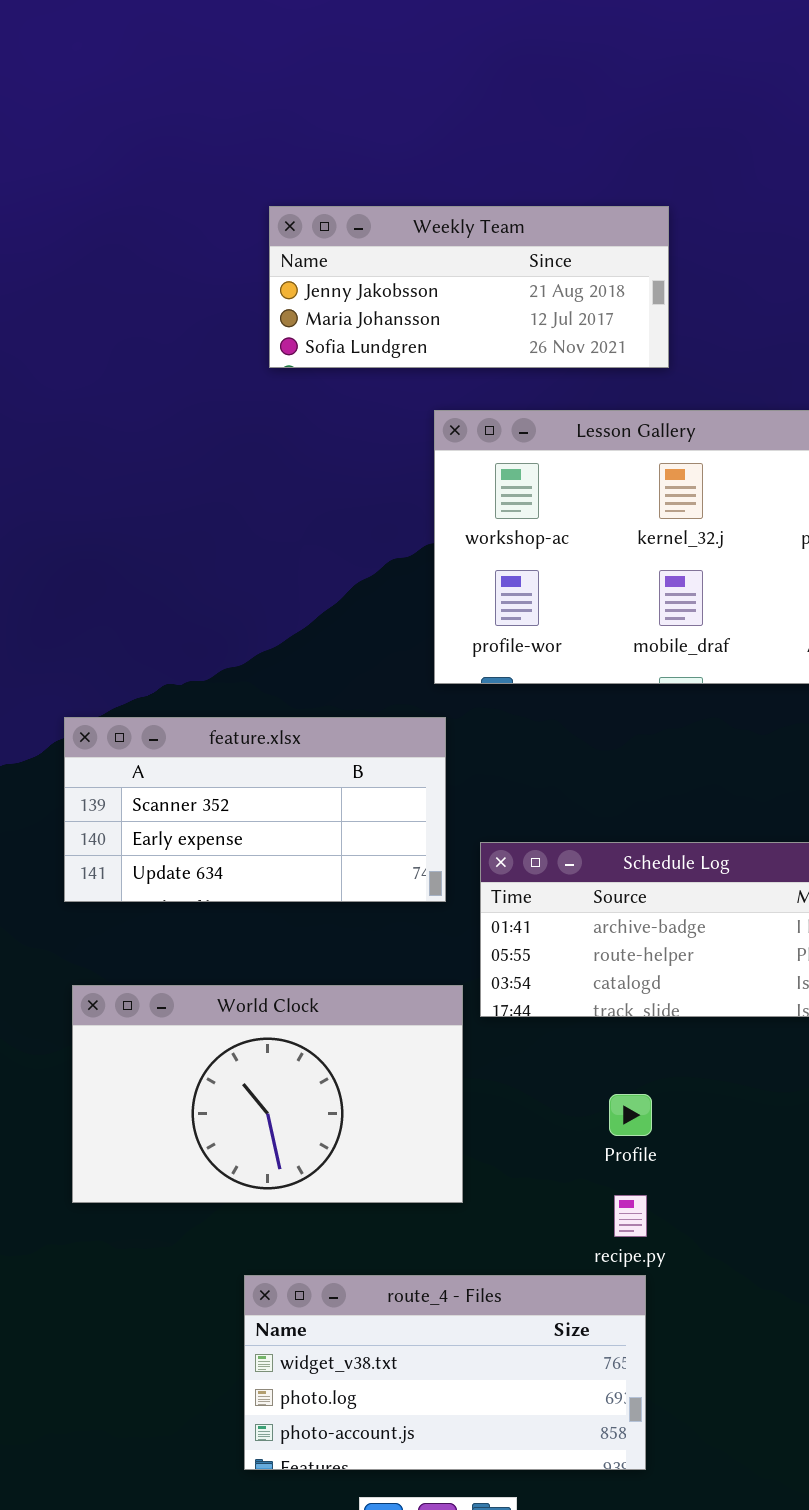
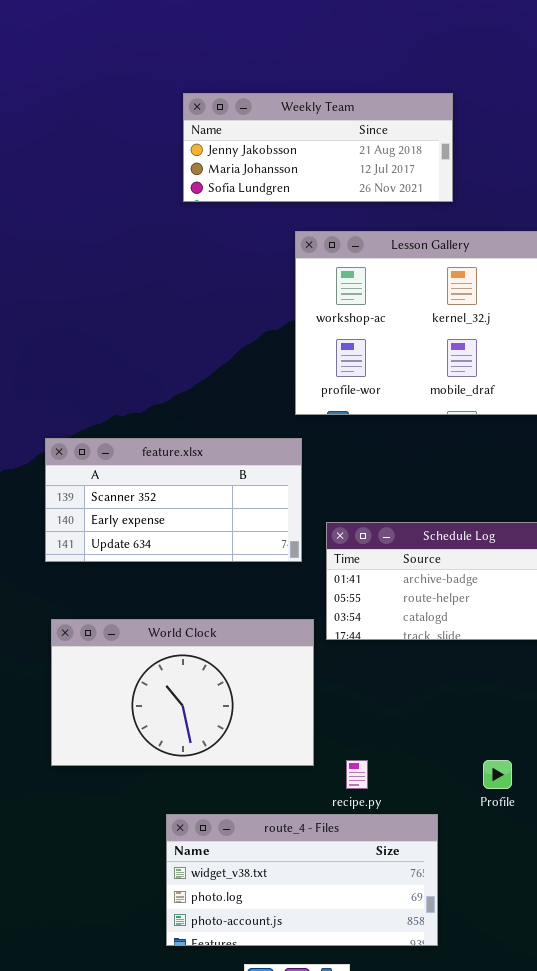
Profile: [609,1094,652,1136] -> [483,760,512,789], moved
recipe.py: [614,1195,647,1237] -> [346,760,368,789], moved

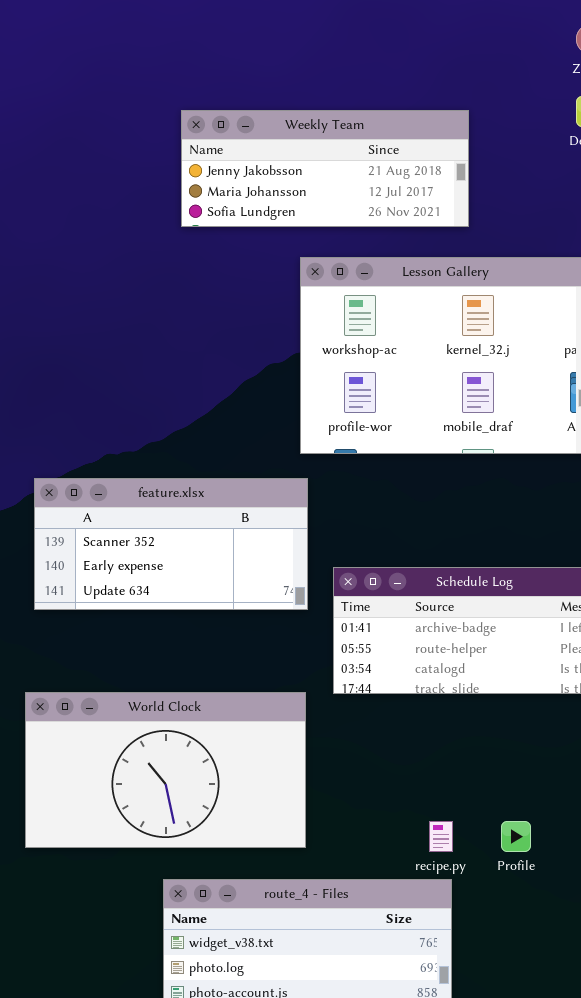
World Clock: [51,619,314,766] -> [25,692,306,848], moved
recipe.py: [346,760,368,789] -> [429,821,453,852], moved

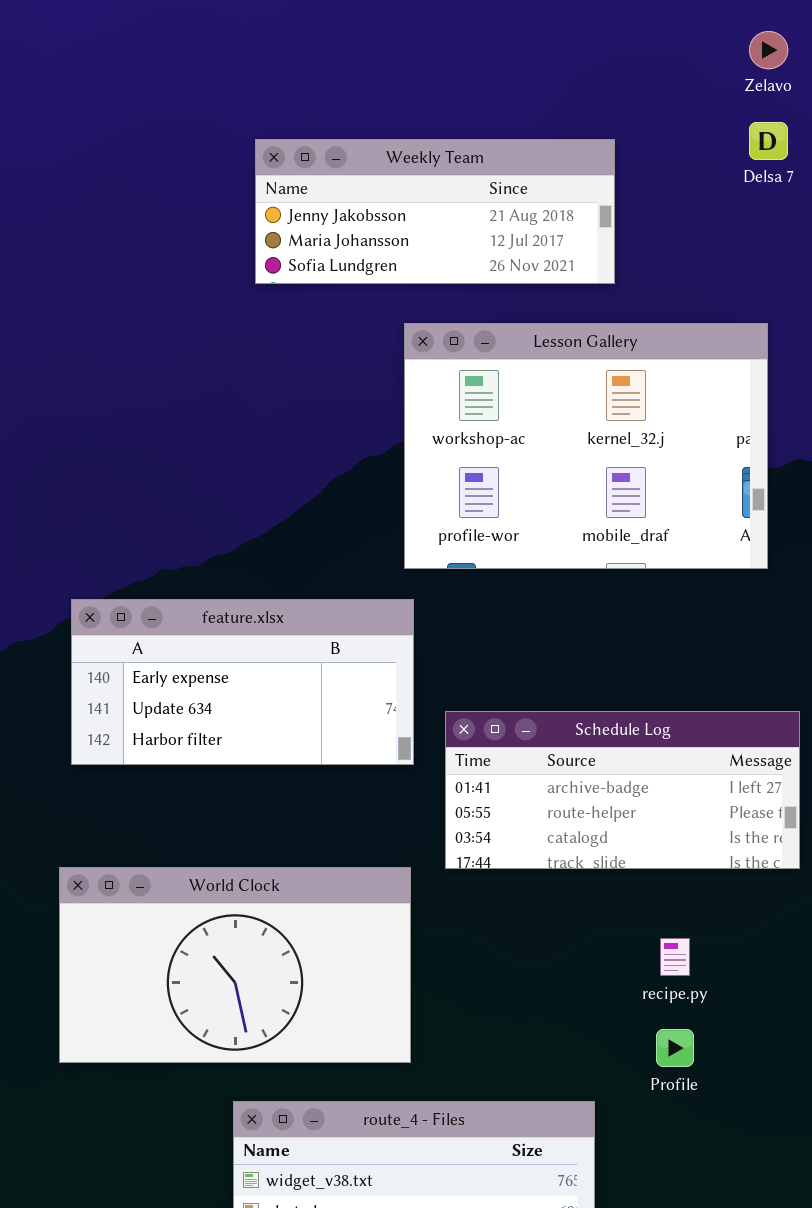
feature.xlsx: [34,478,308,610] -> [71,599,414,765], scrolled down 1 row
recipe.py: [429,821,453,852] -> [660,938,690,976], moved

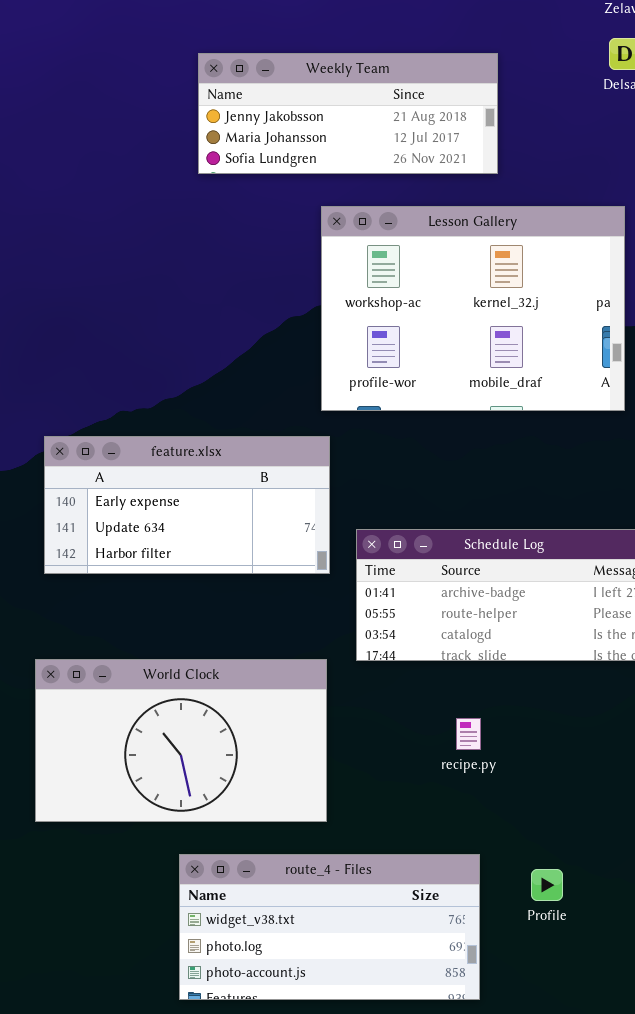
recipe.py: [660,938,690,976] -> [456,718,481,750], moved
Profile: [656,1029,694,1067] -> [531,869,563,901], moved

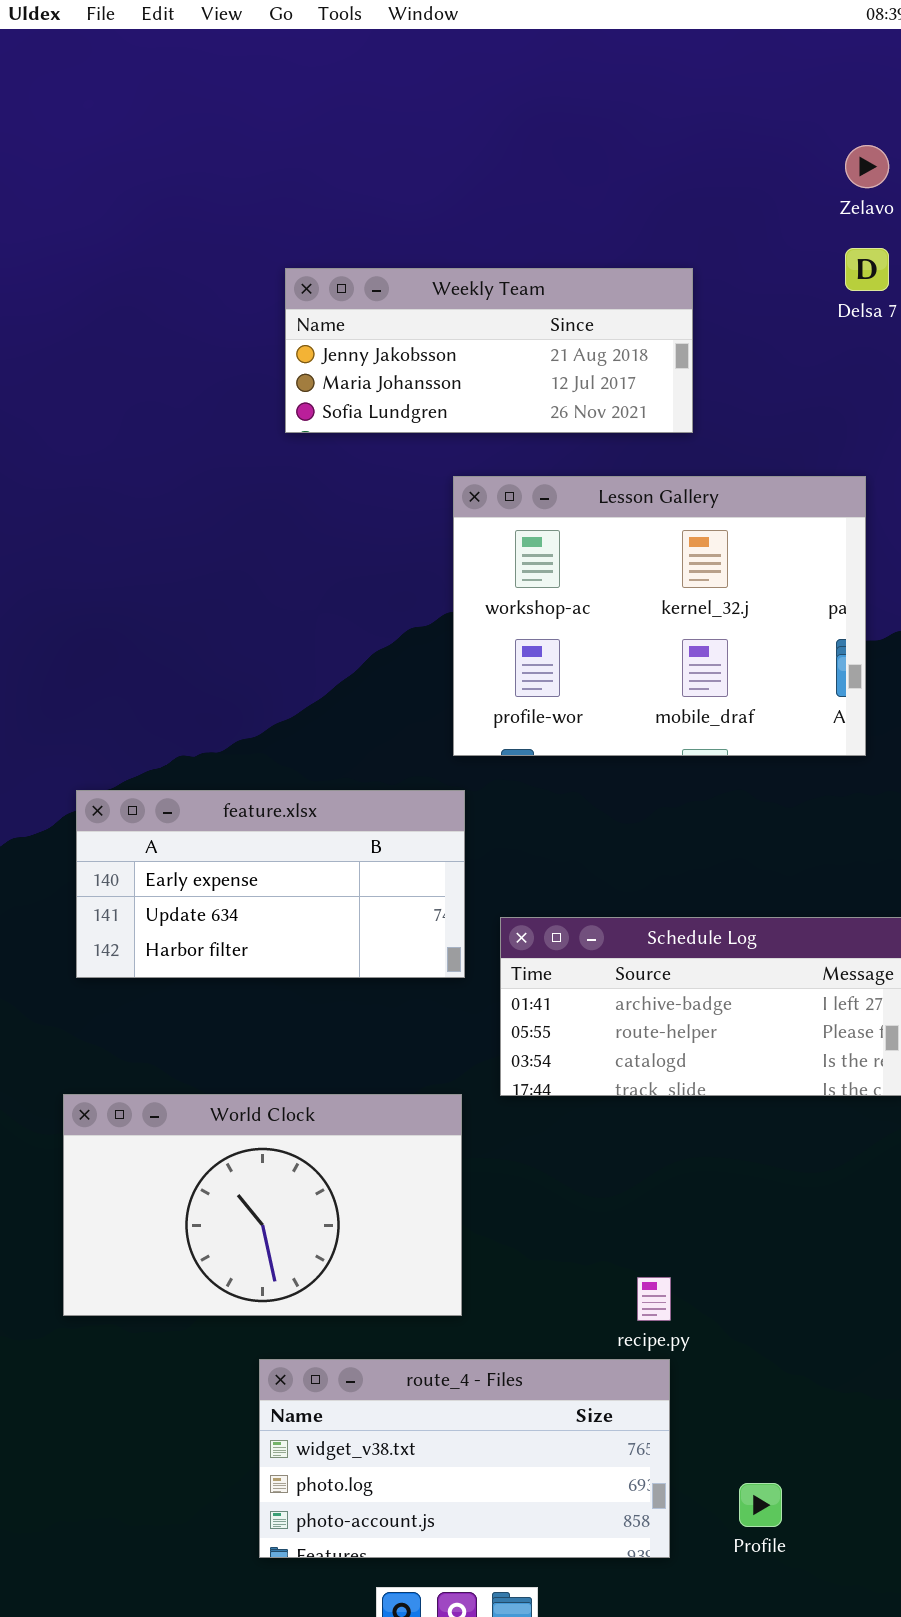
recipe.py: [456,718,481,750] -> [637,1277,671,1321], moved
Profile: [531,869,563,901] -> [739,1483,782,1527], moved

